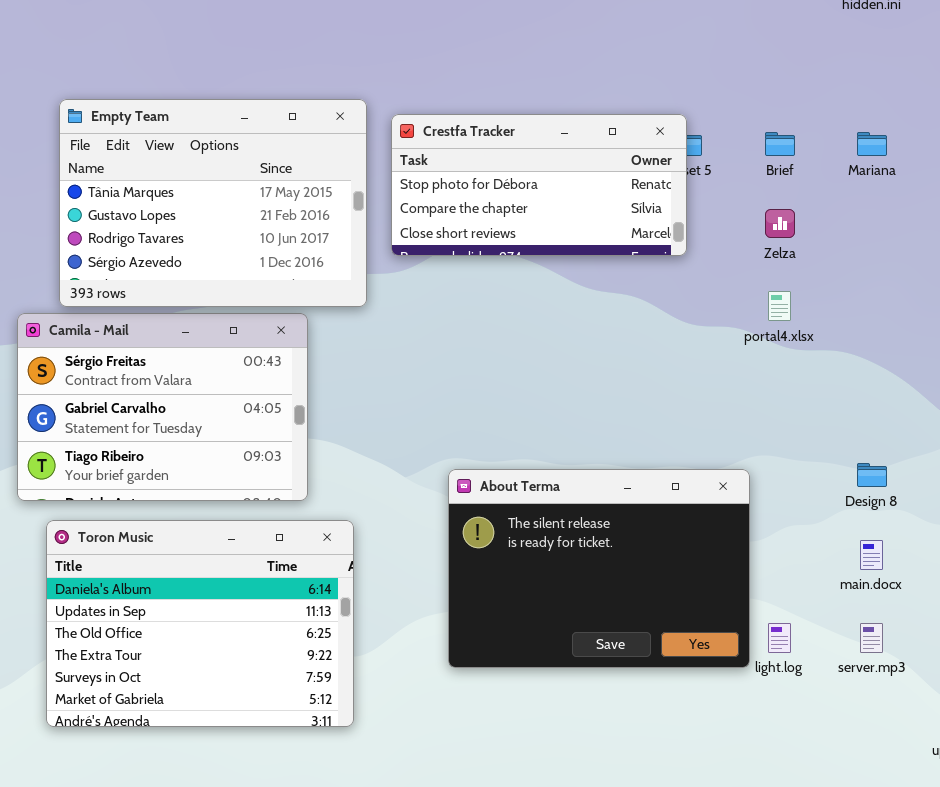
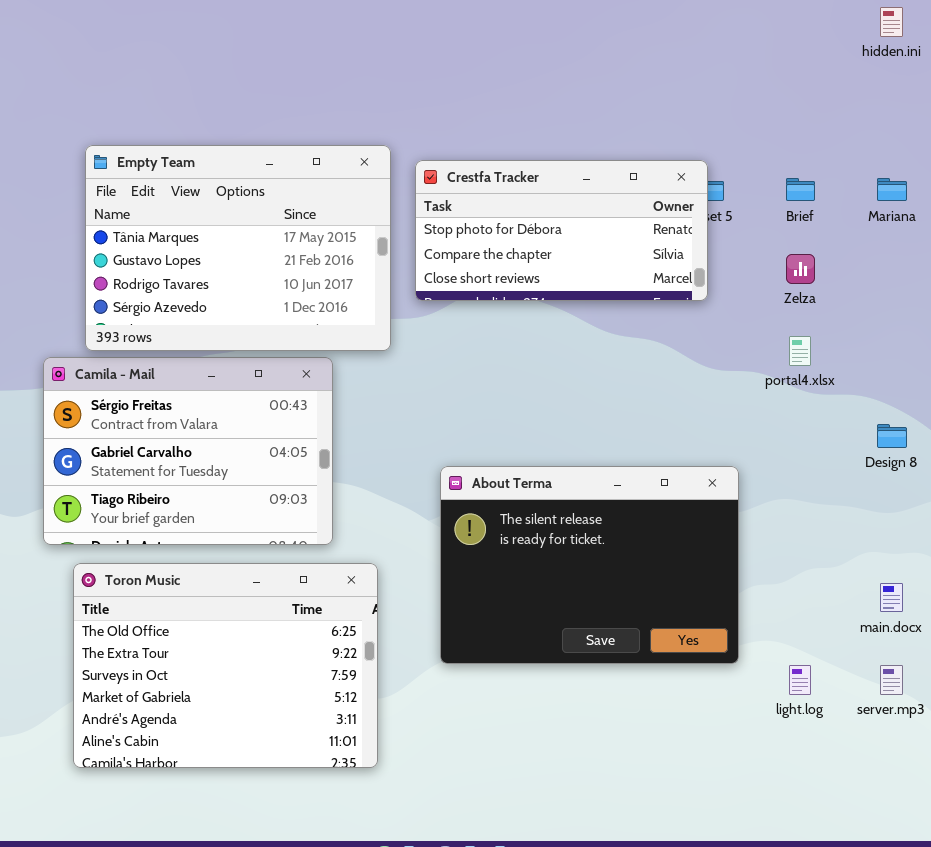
Design 8: [857,463,887,487] -> [877,424,907,448], moved
About Terma: [448,469,750,668] -> [440,466,739,664], moved
Toron Music: [46,520,354,727] -> [73,563,378,768], scrolled down 2 rows

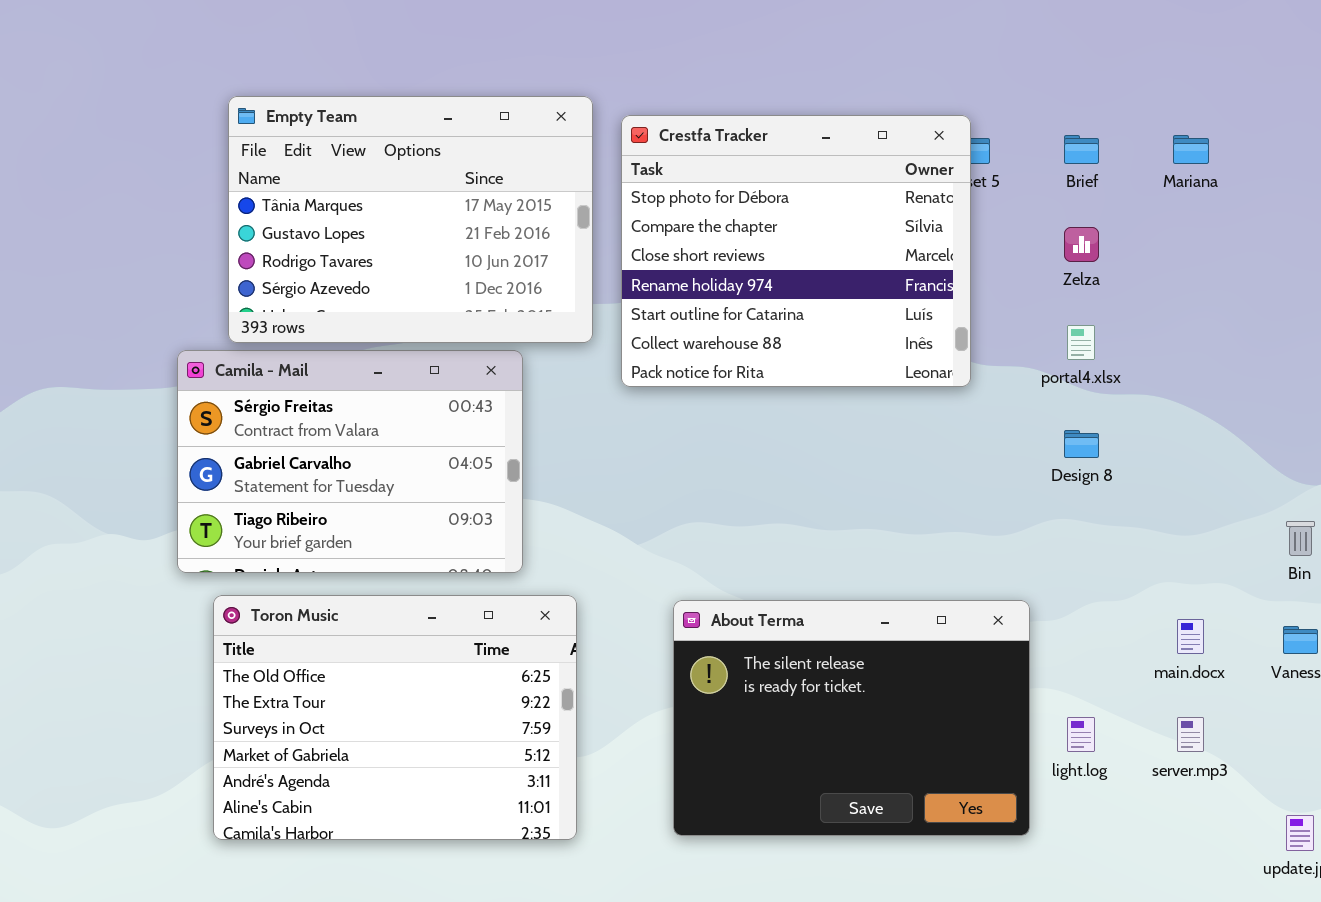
Crestfa Tracker: [415,160,708,301] -> [621,115,971,387], resized
Design 8: [877,424,907,448] -> [1064,430,1099,458], moved
About Terma: [440,466,739,664] -> [673,600,1030,836], moved

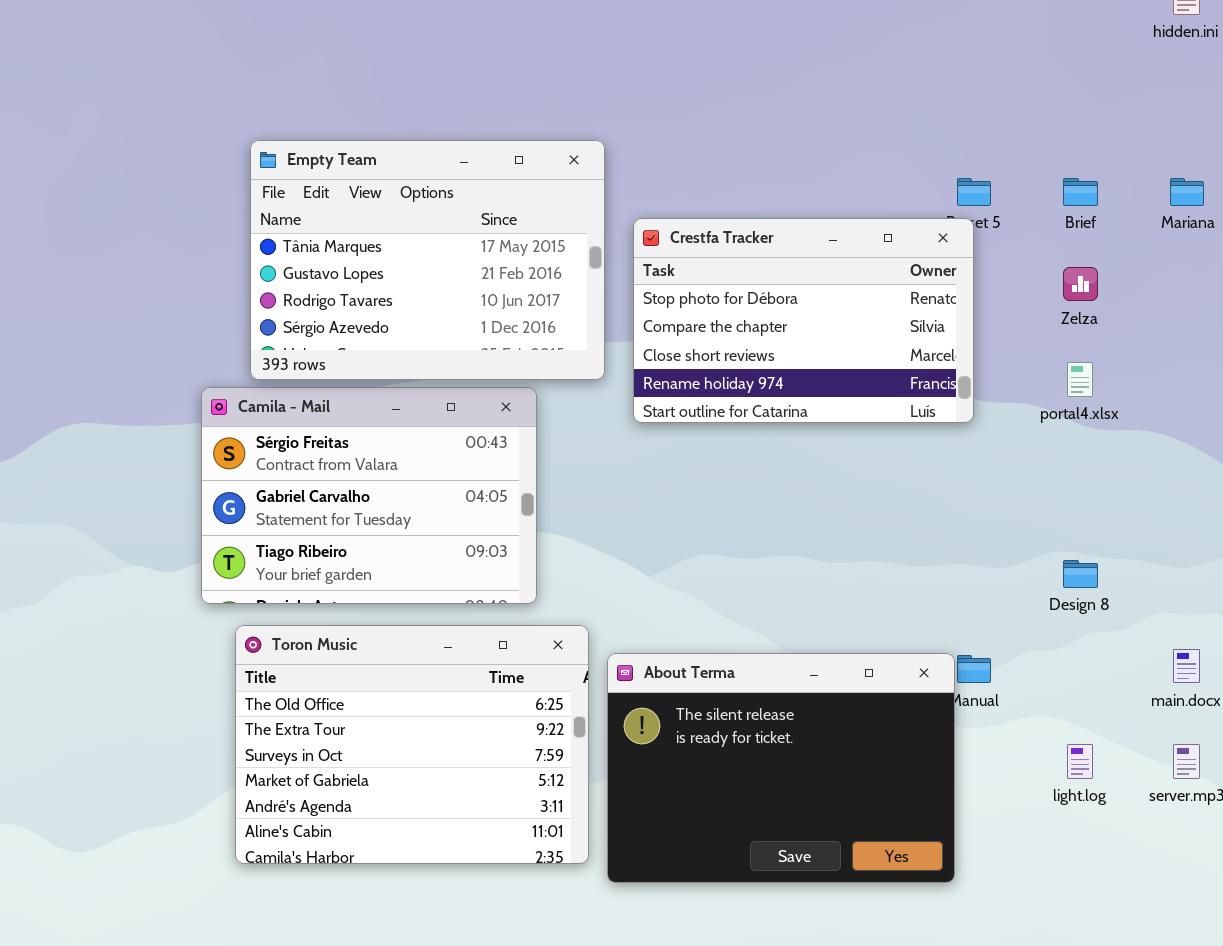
Crestfa Tracker: [621,115,971,387] -> [633,218,974,423], resized
Design 8: [1064,430,1099,458] -> [1063,560,1098,588], moved
About Terma: [673,600,1030,836] -> [607,653,955,883], moved

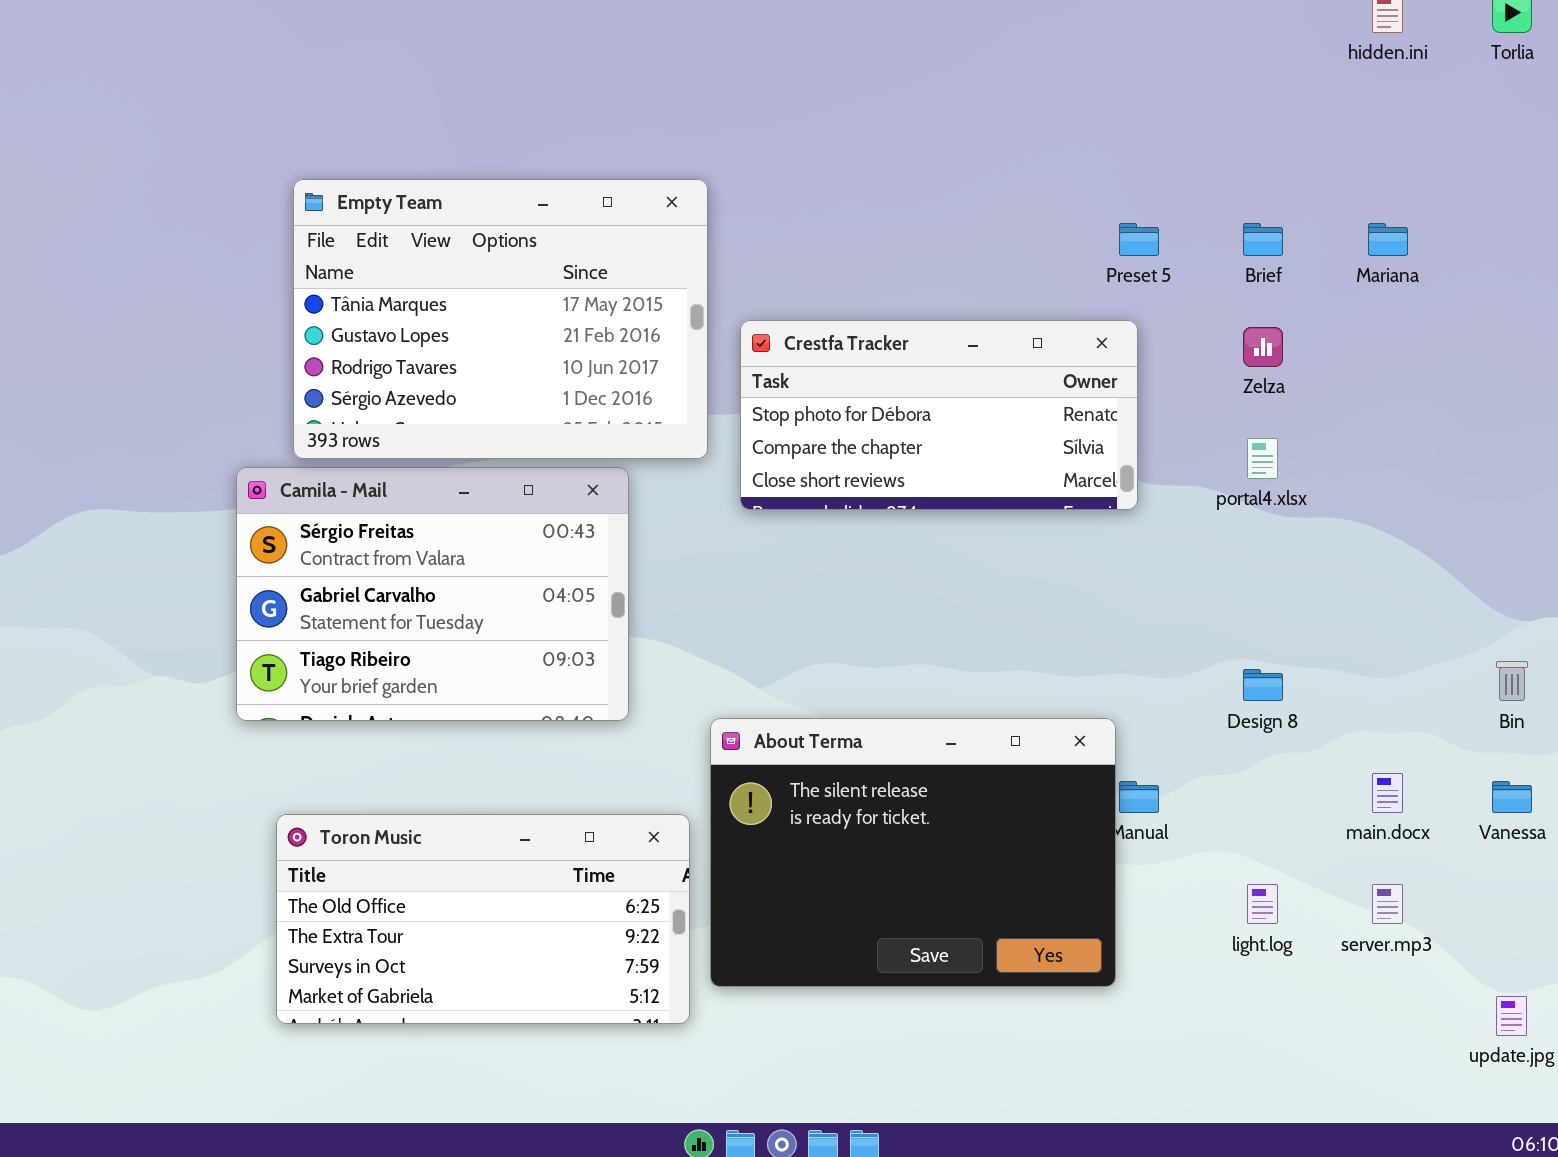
Crestfa Tracker: [633,218,974,423] -> [740,320,1138,510], resized
Toron Music: [235,625,589,864] -> [276,814,690,1024], resized
About Terma: [607,653,955,883] -> [710,718,1116,987], moved

